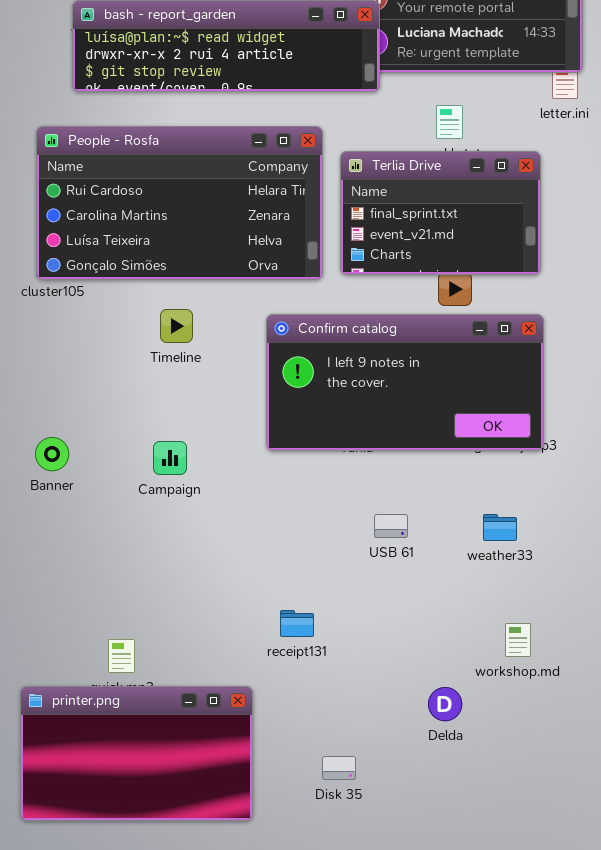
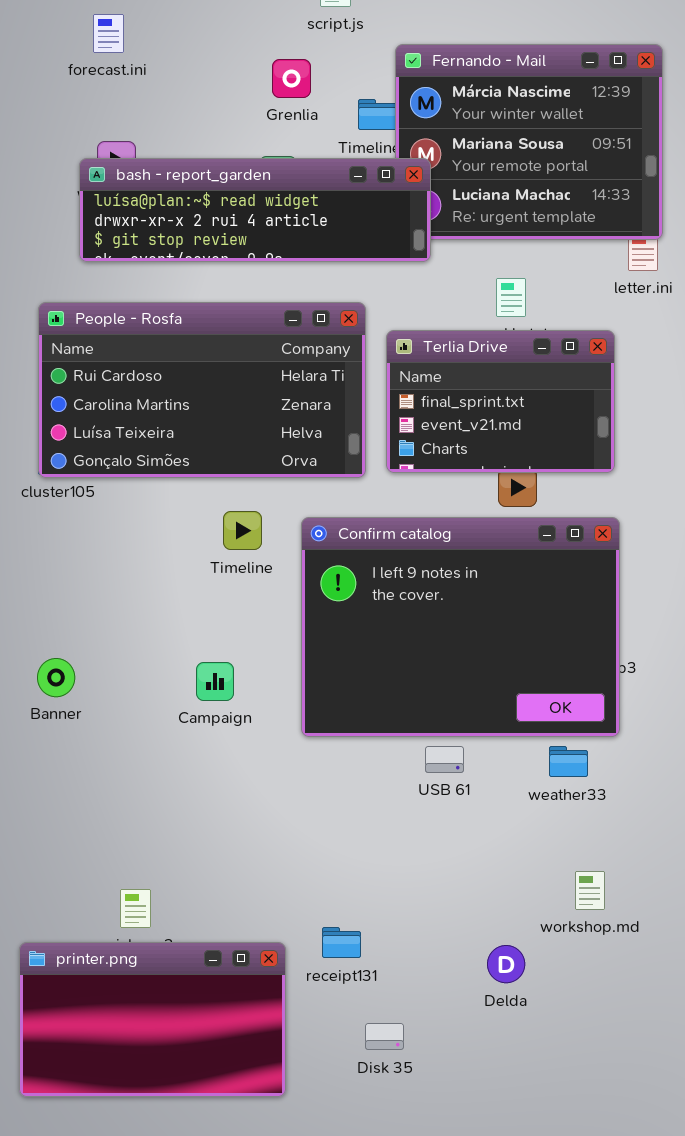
Timeline: [160,309,193,343] -> [223,511,262,550], moved
Confirm catalog: [266,314,544,451] -> [301,517,620,737], resized
Campaign: [153,441,187,475] -> [196,662,234,701], moved
receipt131: [280,610,314,637] -> [322,927,361,958], moved

